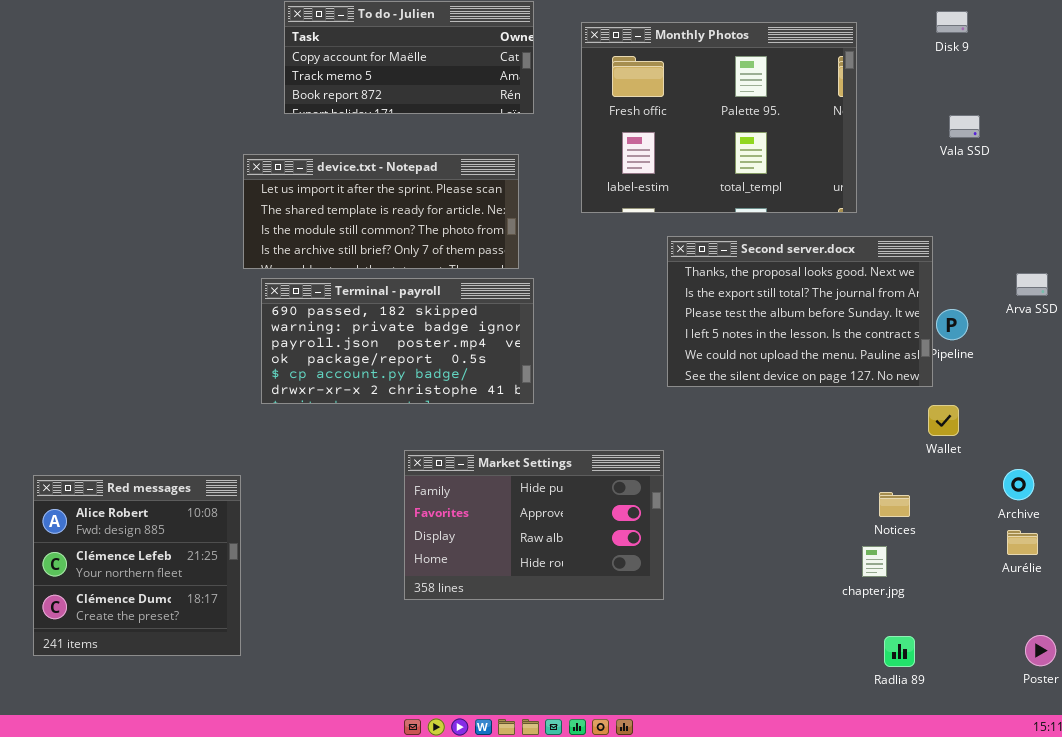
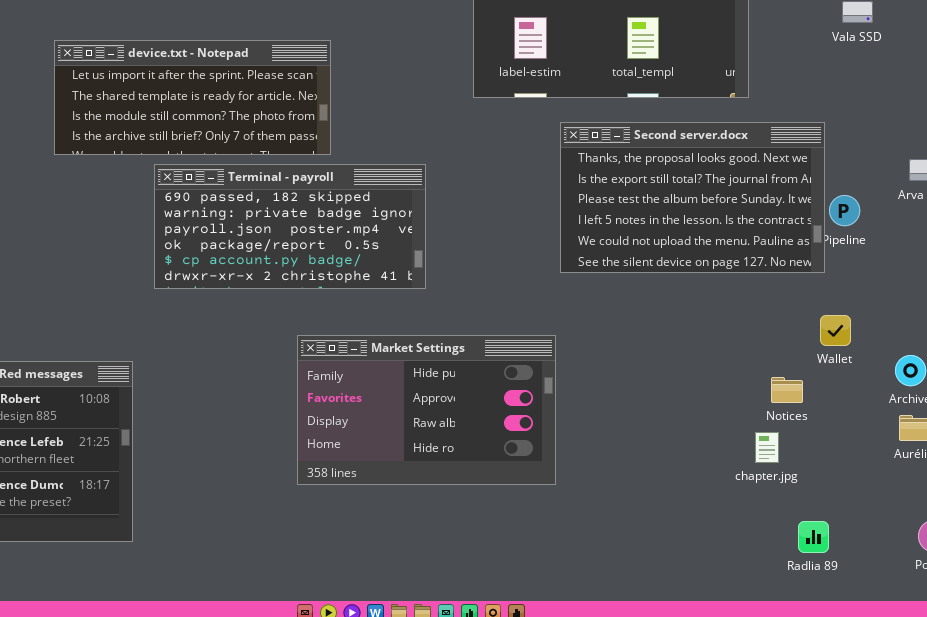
device.txt - Notepad: [243,154,519,269] -> [54,40,331,155], moved
Wallet: [928,405,959,436] -> [820,315,851,346], moved
Radlia 89: [884,636,915,667] -> [798,521,829,553], moved

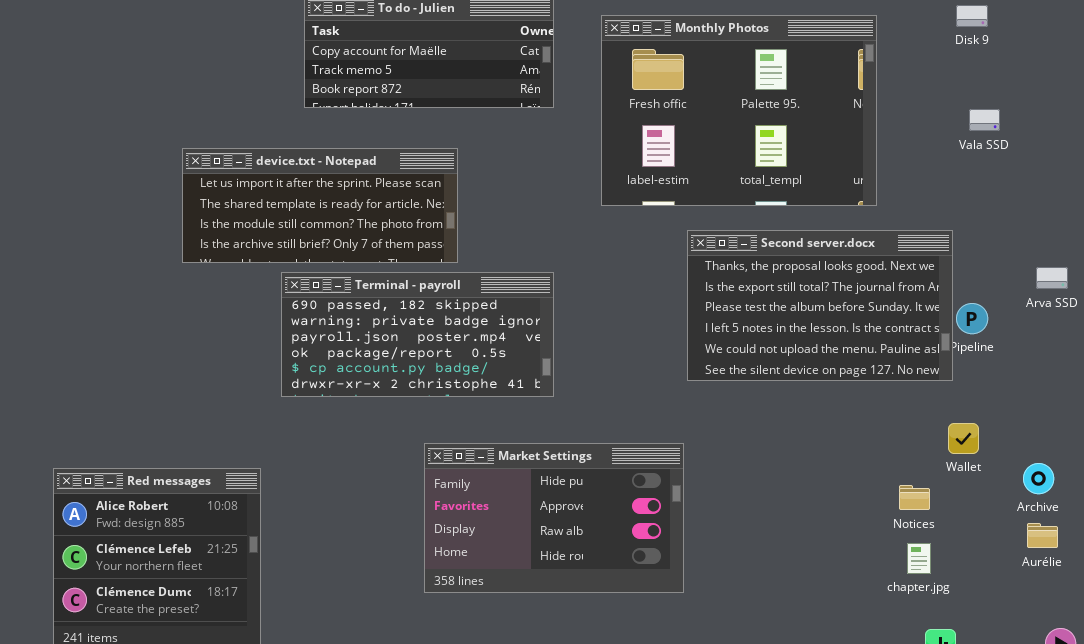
chapter.jpg: [755,432,779,463] -> [907,543,931,574], moved

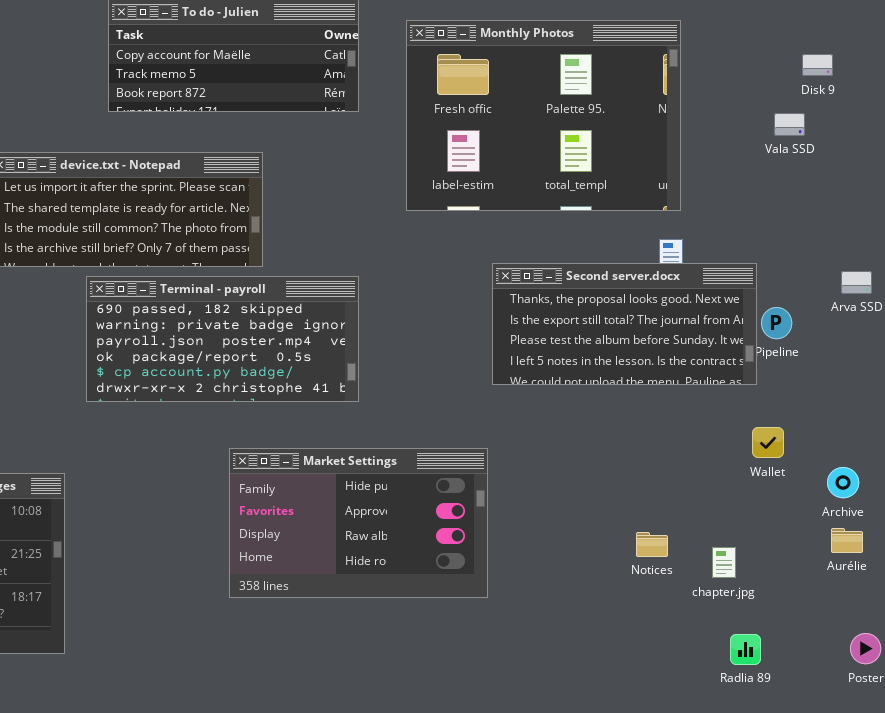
Disk 9: [956,5,988,27] -> [802,54,833,76], moved
Second server.docx: [687,230,953,381] -> [492,263,757,385], resized
Notices: [899,485,930,510] -> [636,532,668,557], moved

